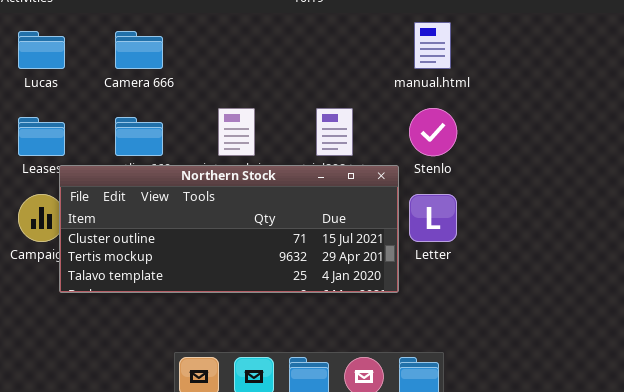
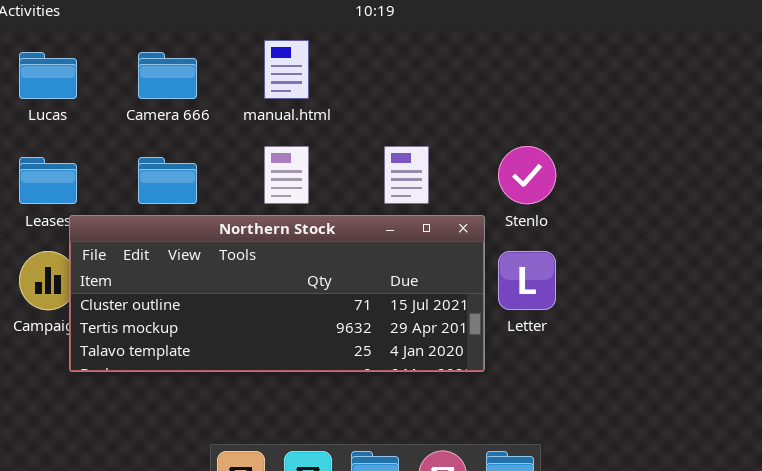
manual.html: [414,22,451,69] -> [264,40,309,99], moved

